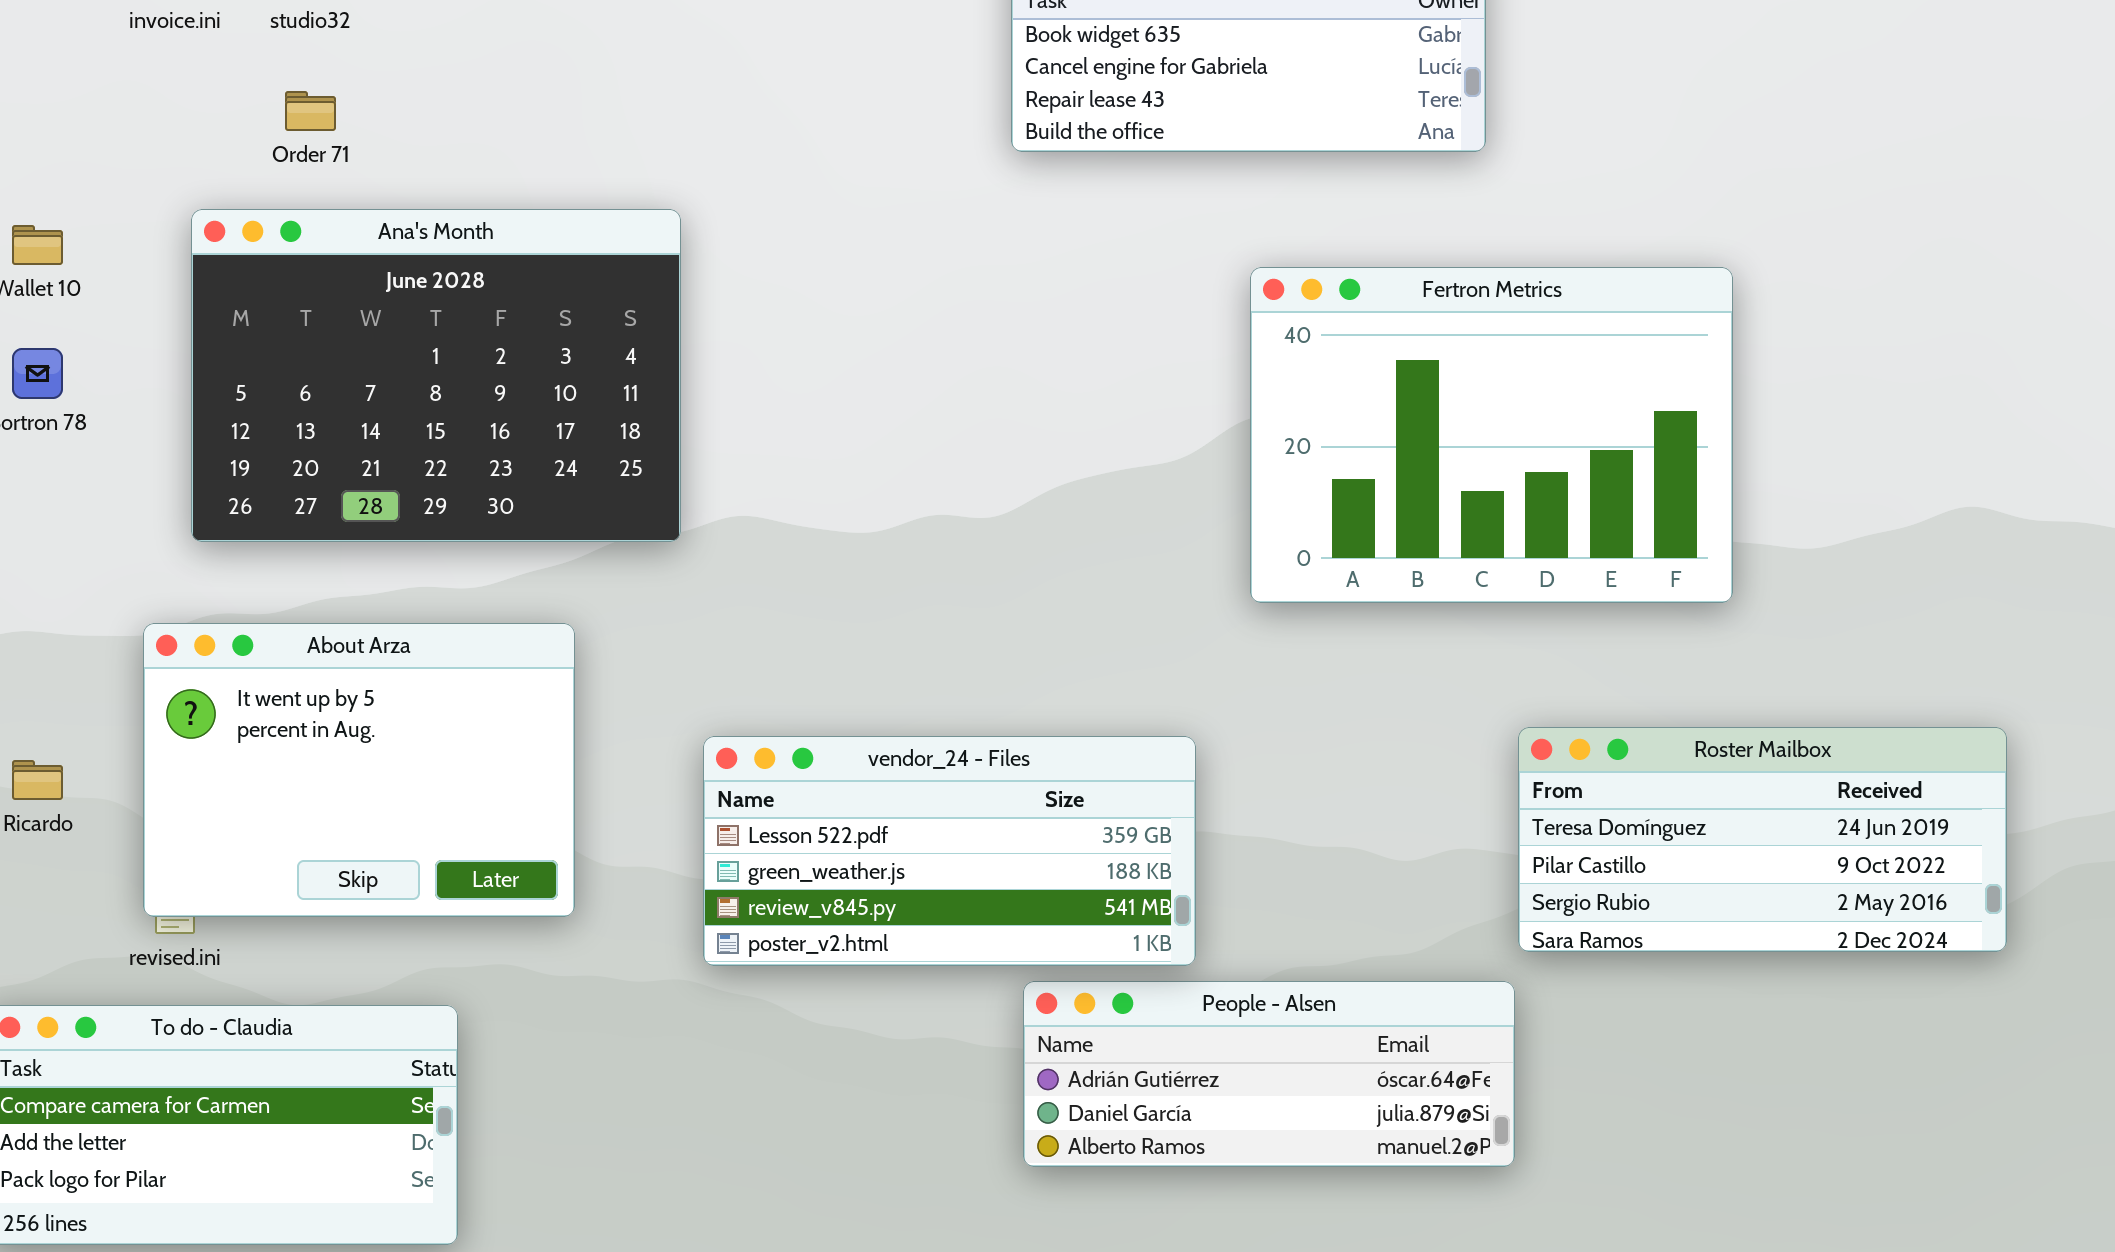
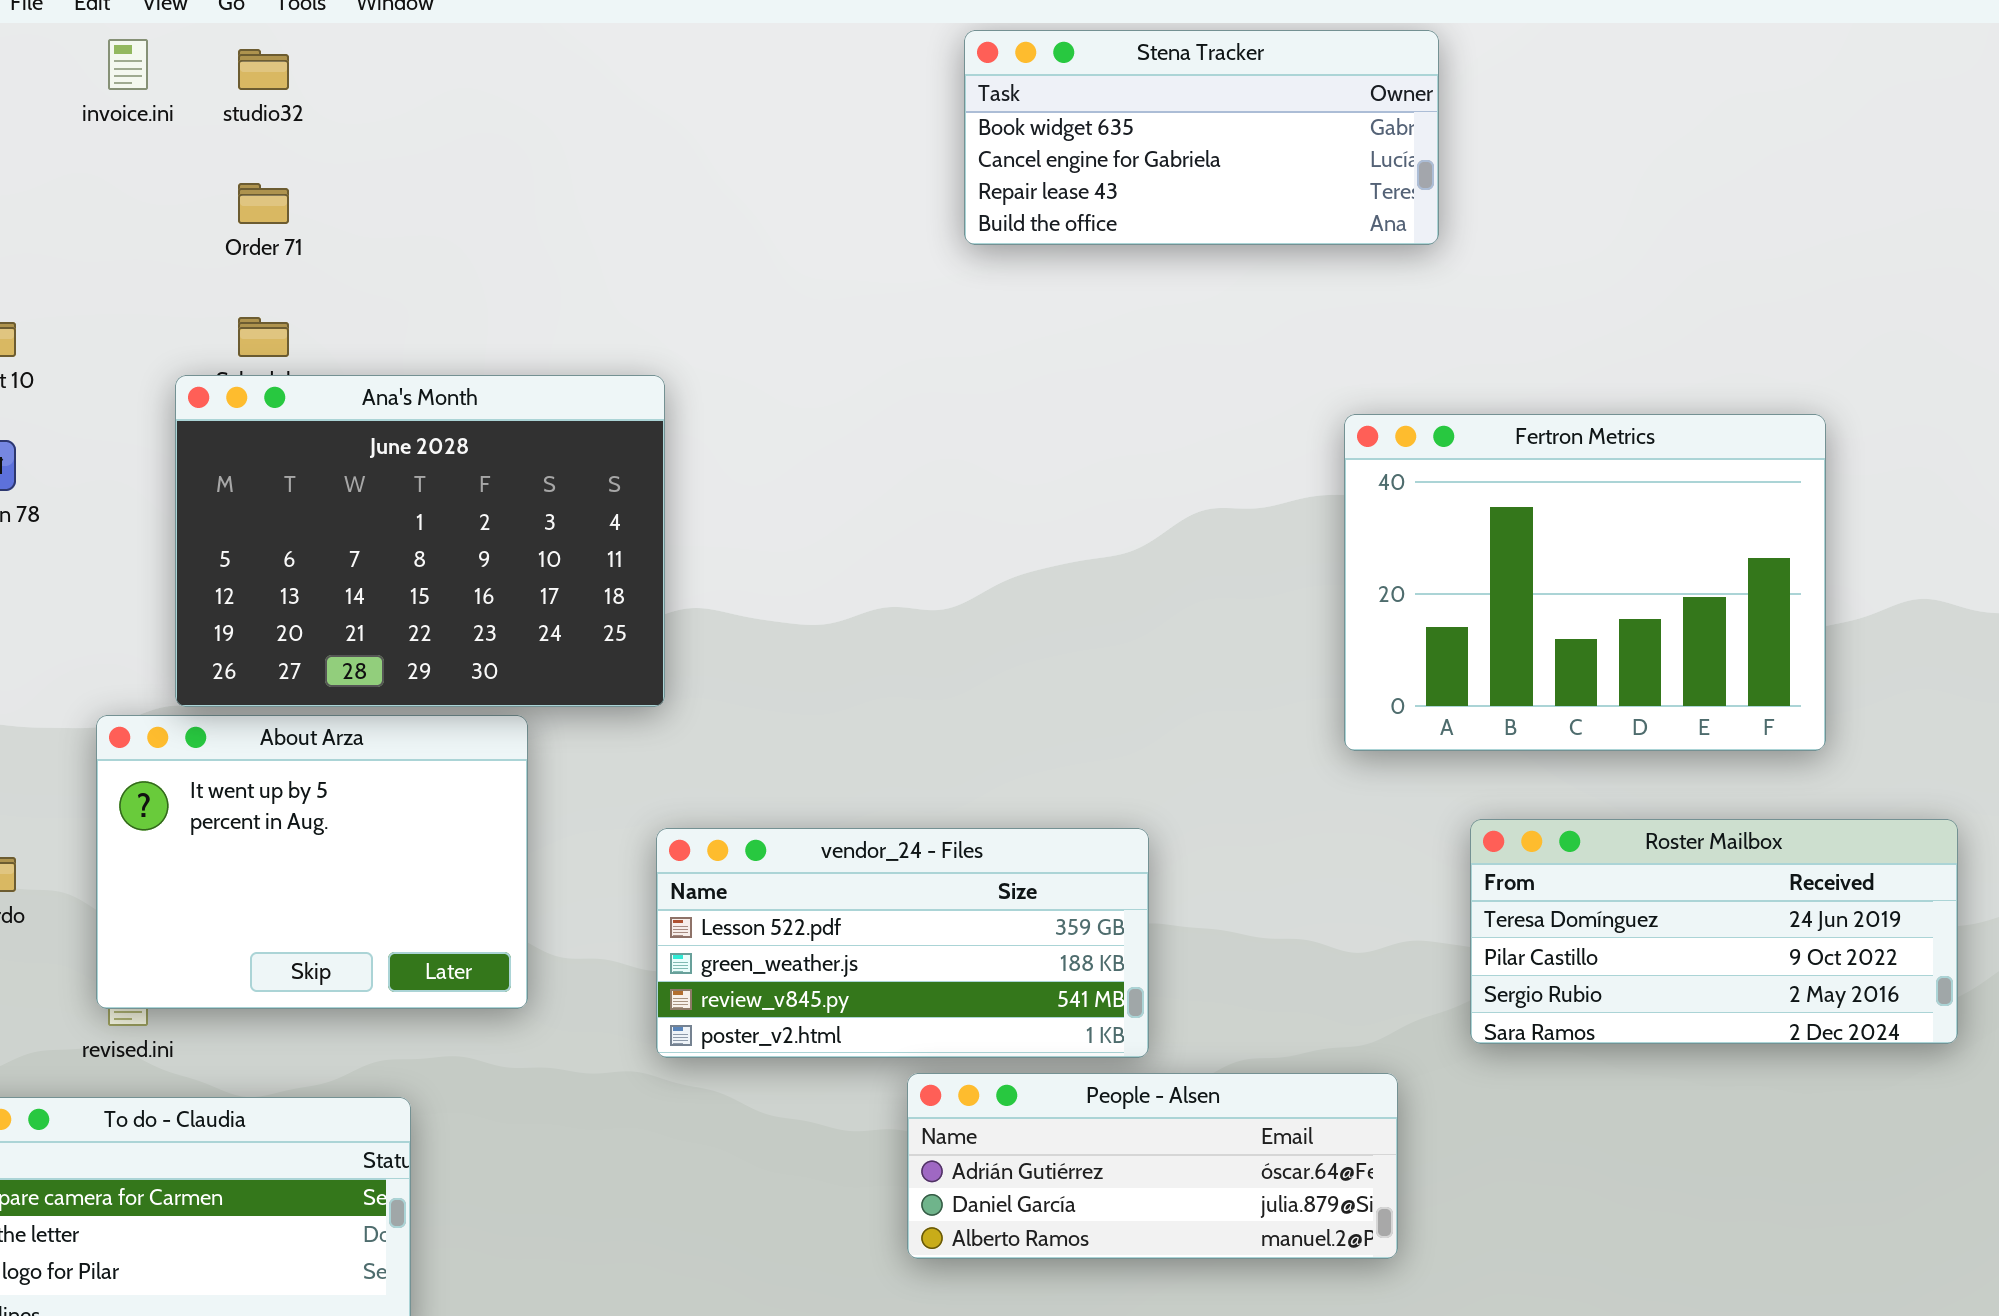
Ana's Month: [191,209,681,542] -> [175,375,665,707], moved
Fertron Metrics: [1250,267,1733,603] -> [1344,414,1826,751], moved
People - Alsen: [1023,981,1515,1167] -> [907,1073,1398,1259], moved

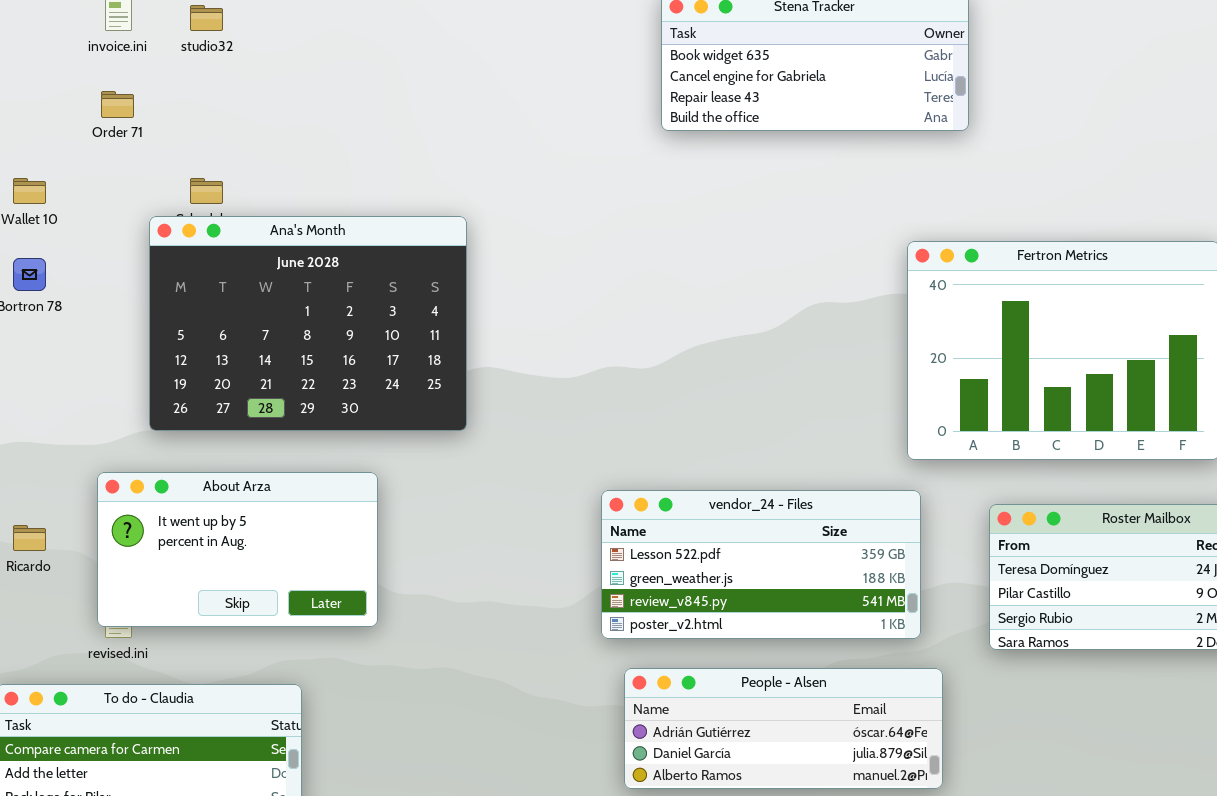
Order 71: [238,183,289,224] -> [101,91,134,118], moved
About Arza: [96,715,528,1009] -> [97,472,378,627], resized
vendor_24 - Files: [656,828,1149,1058] -> [601,490,921,639], moved

